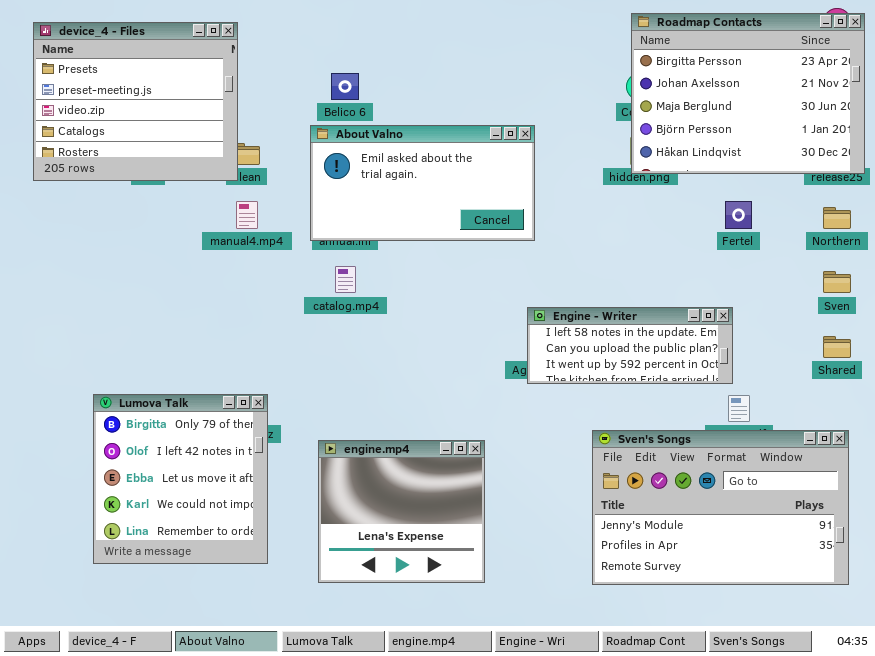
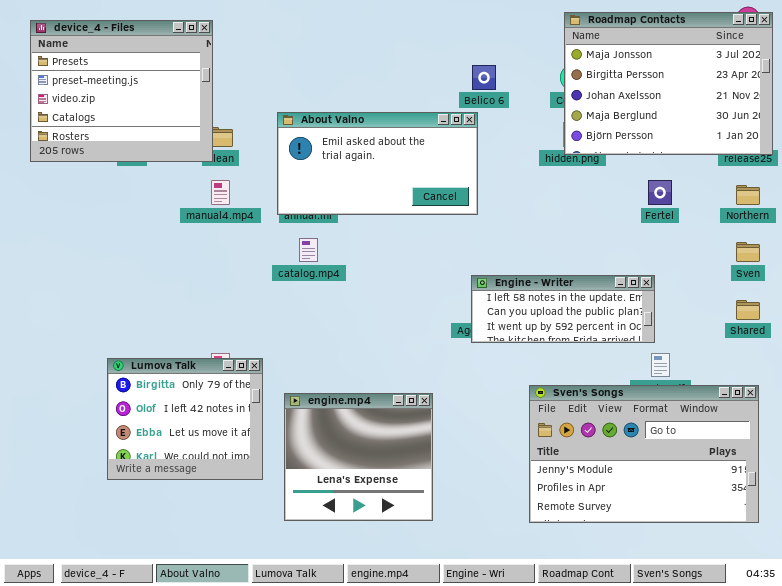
Roadmap Contacts: [631,13,865,174] -> [564,12,773,155], scrolled up 1 row
Belico 6: [331,73,359,100] -> [472,65,496,90], moved
Lumova Talk: [93,394,268,564] -> [107,358,263,480], moved, resized

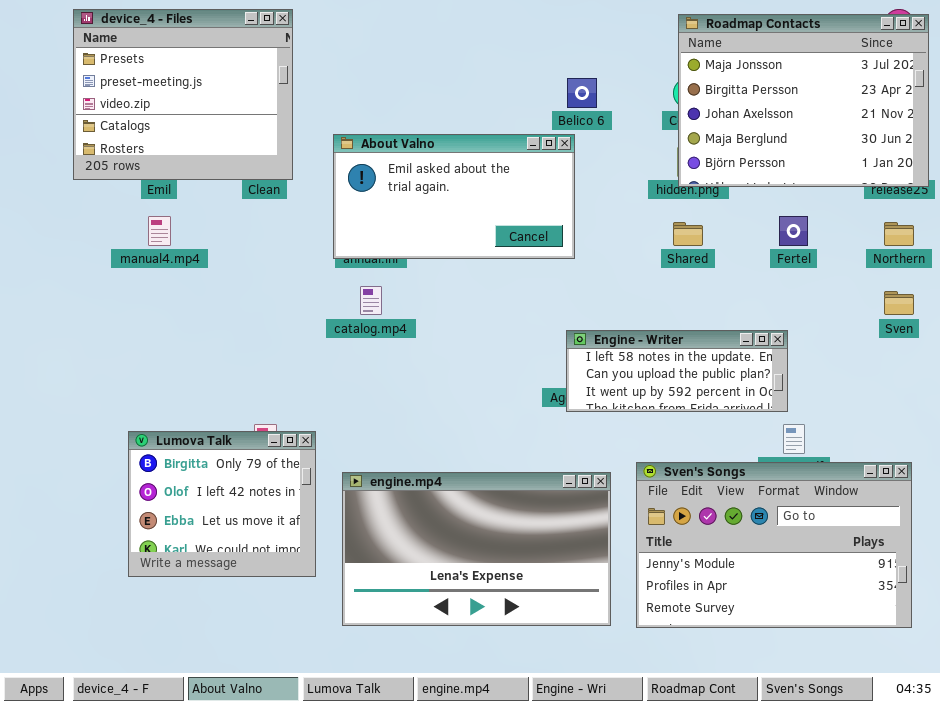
device_4 - Files: [30,20,213,162] -> [73,9,293,180], moved
manual4.mp4: [211,180,230,205] -> [148,216,171,246], moved
Shared: [736,300,760,320] -> [673,222,703,246], moved
engine.mp4: [284,393,433,521] -> [342,472,611,626], resized

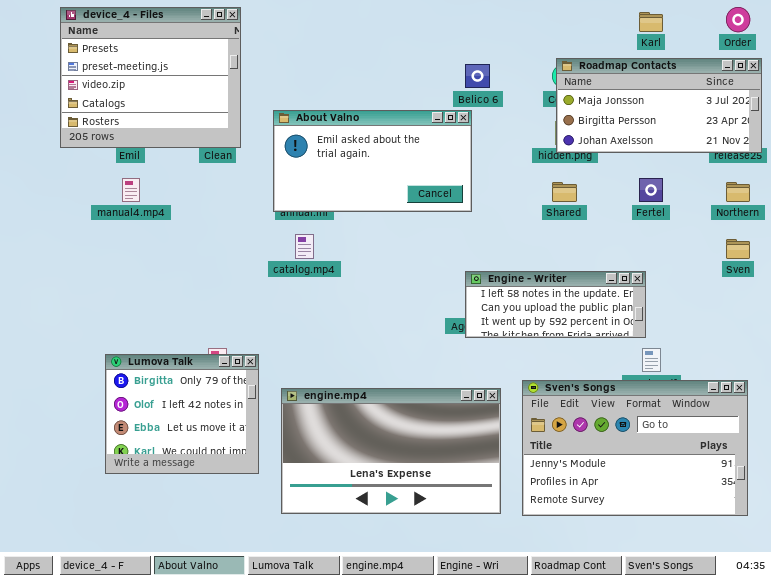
Roadmap Contacts: [678,14,929,187] -> [556,58,762,153], resized

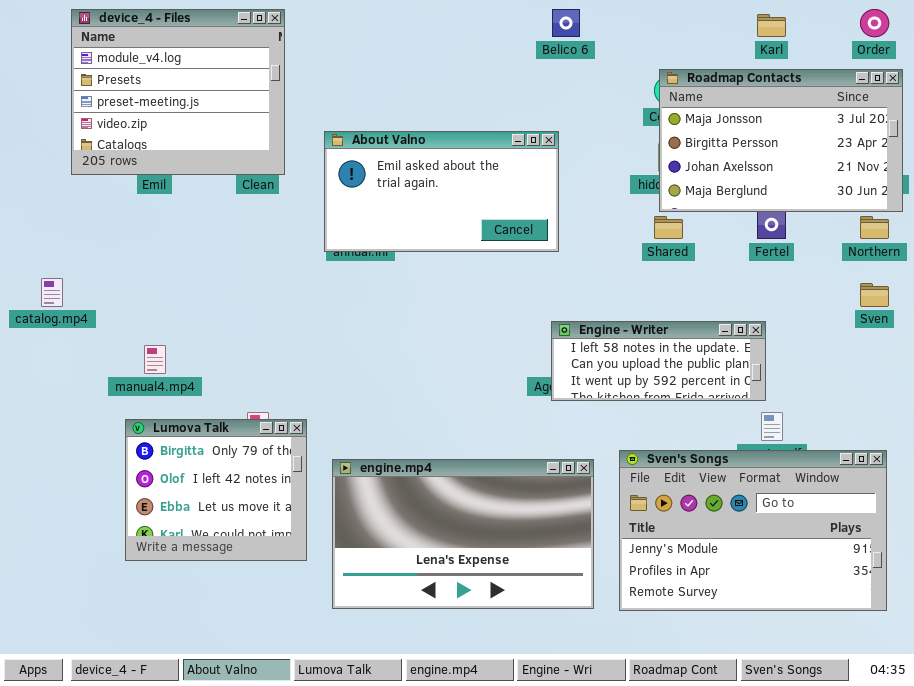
device_4 - Files: [60,7,241,148] -> [71,9,285,175], scrolled up 1 row
Roadmap Contacts: [556,58,762,153] -> [659,69,903,212], resized
Belico 6: [465,64,490,88] -> [552,9,580,37], moved
manual4.mp4: [122,178,140,202] -> [144,345,166,374], moved
catalog.mp4: [295,234,314,259] -> [41,278,63,307], moved

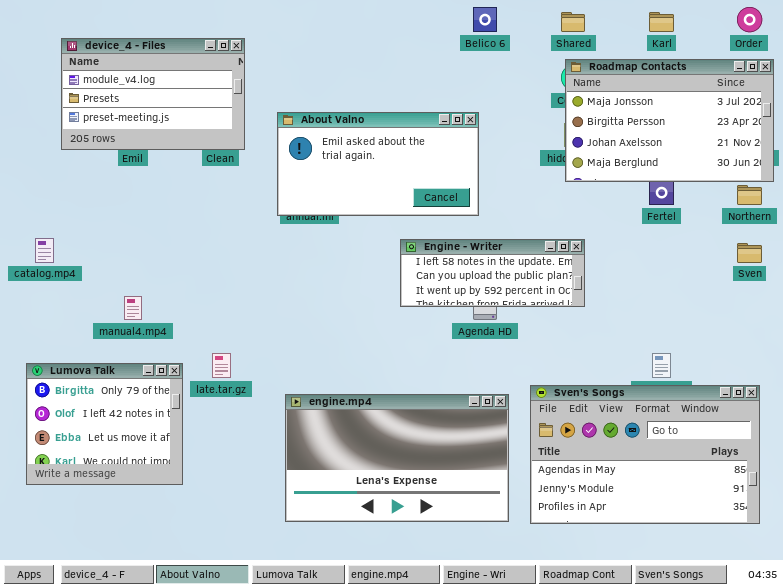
device_4 - Files: [71,9,285,175] -> [61,38,245,150], resized
Shared: [654,216,683,239] -> [561,12,585,32], moved
Engine - Writer: [551,321,766,401] -> [400,239,585,307], moved
Lumova Talk: [125,419,307,561] -> [26,363,183,485], moved
Sven's Songs: [619,450,887,611] -> [530,385,760,524], scrolled up 1 row

